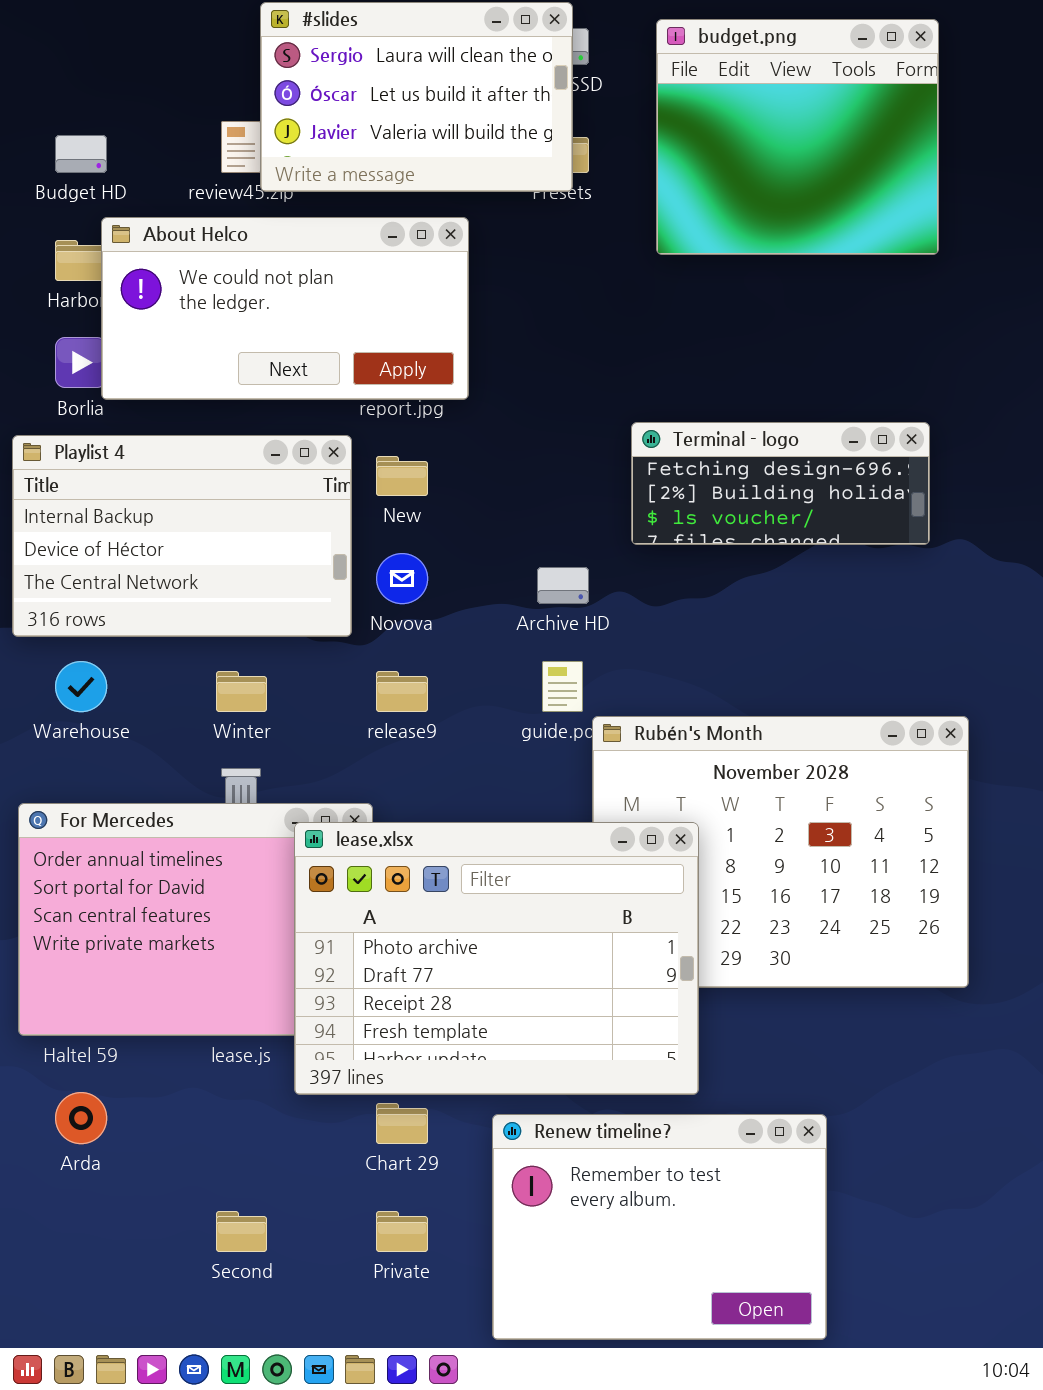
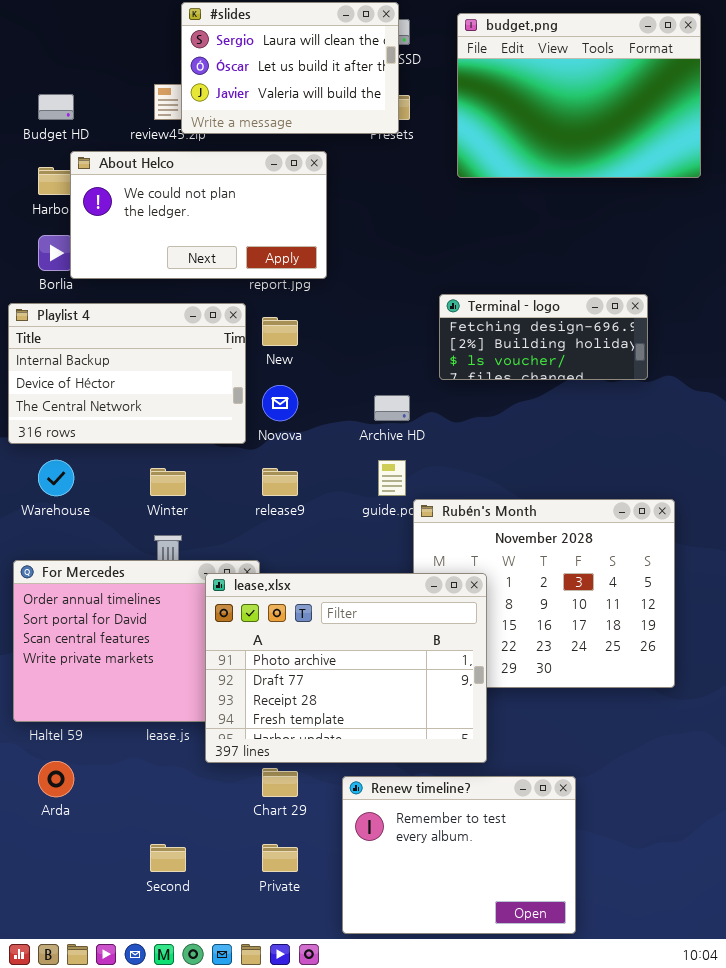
budget.png: [656,19,939,255] -> [457,13,701,178], resized

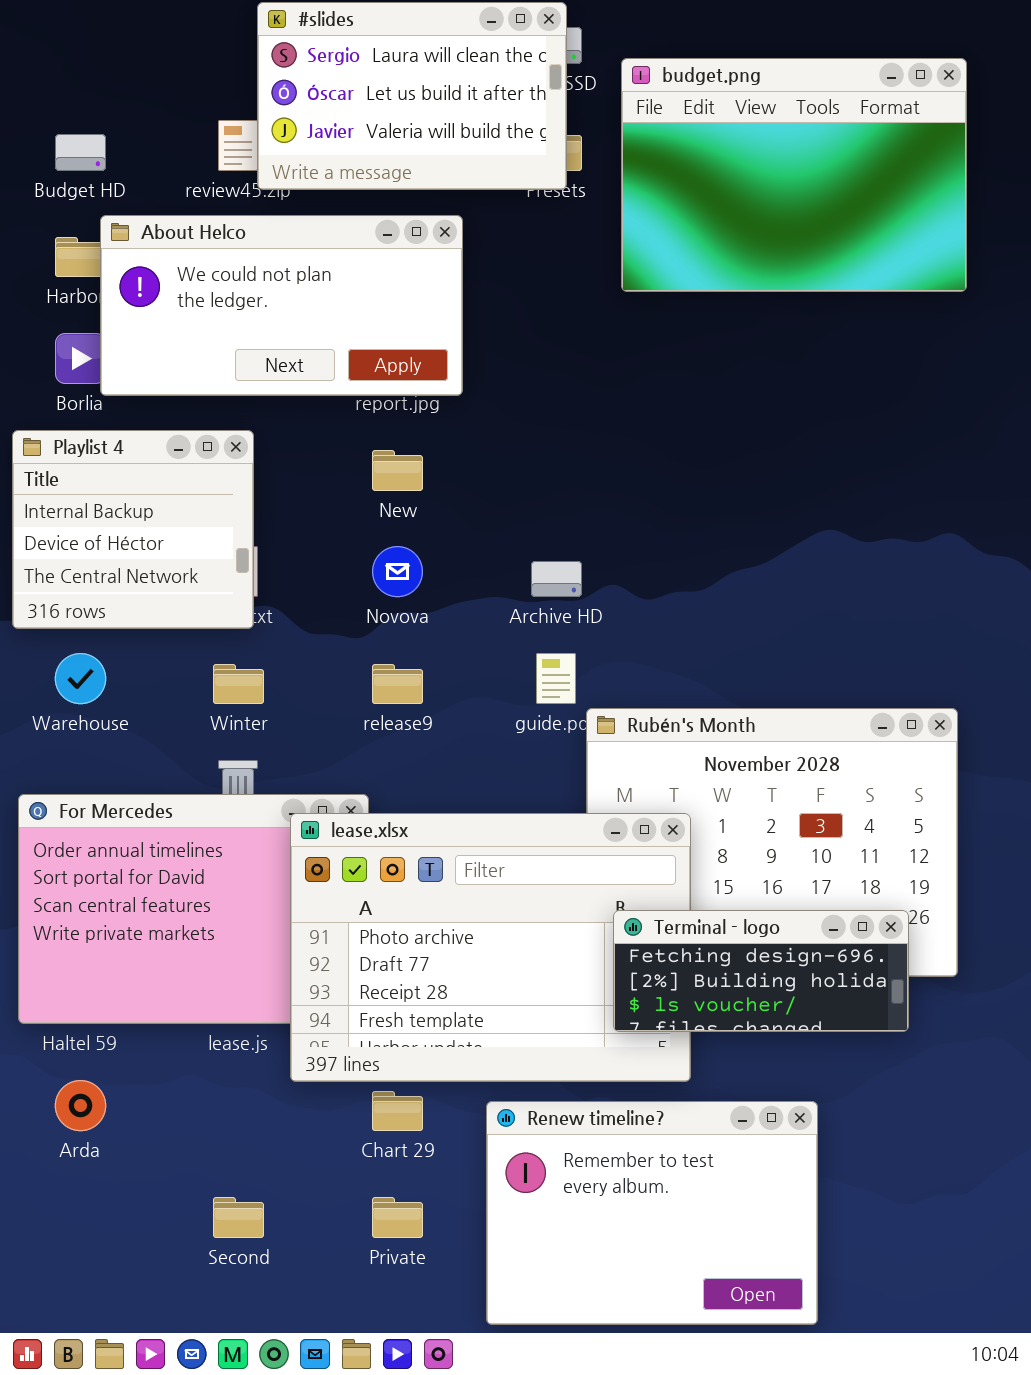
budget.png: [457,13,701,178] -> [621,58,967,292], moved
Terminal - logo: [439,294,648,380] -> [613,910,909,1032], moved
Playlist 4: [8,303,246,444] -> [12,430,254,629], resized

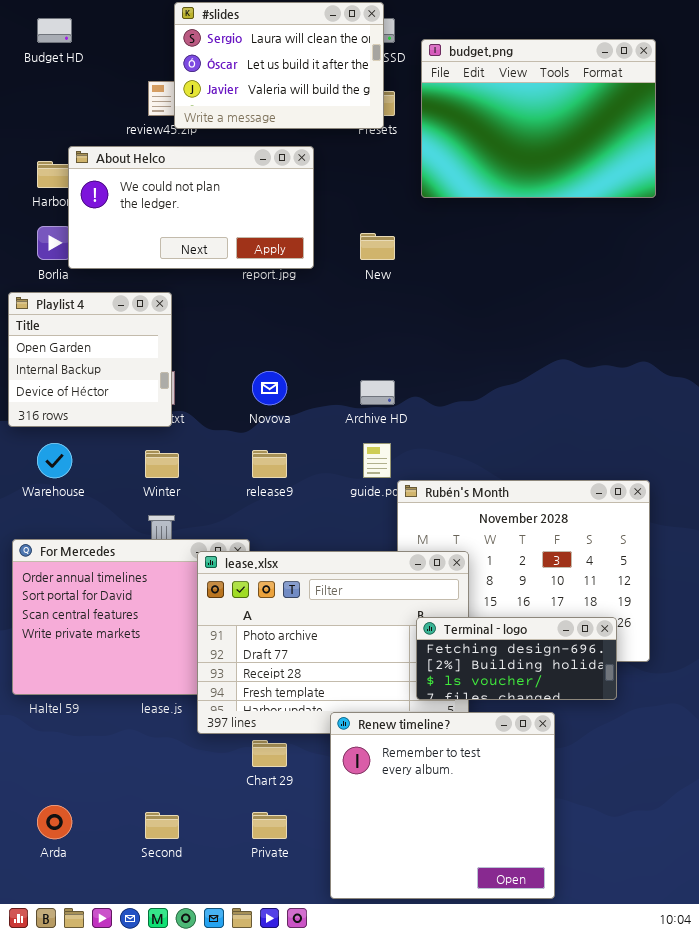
Budget HD: [55,134,106,171] -> [37,18,72,43], moved
Playlist 4: [12,430,254,629] -> [8,292,172,427], scrolled up 1 row
New: [372,450,423,491] -> [360,233,395,260], moved
Arda: [55,1080,106,1131] -> [37,805,72,839], moved
Renew timeline?: [486,1101,818,1325] -> [330,712,555,899], resized

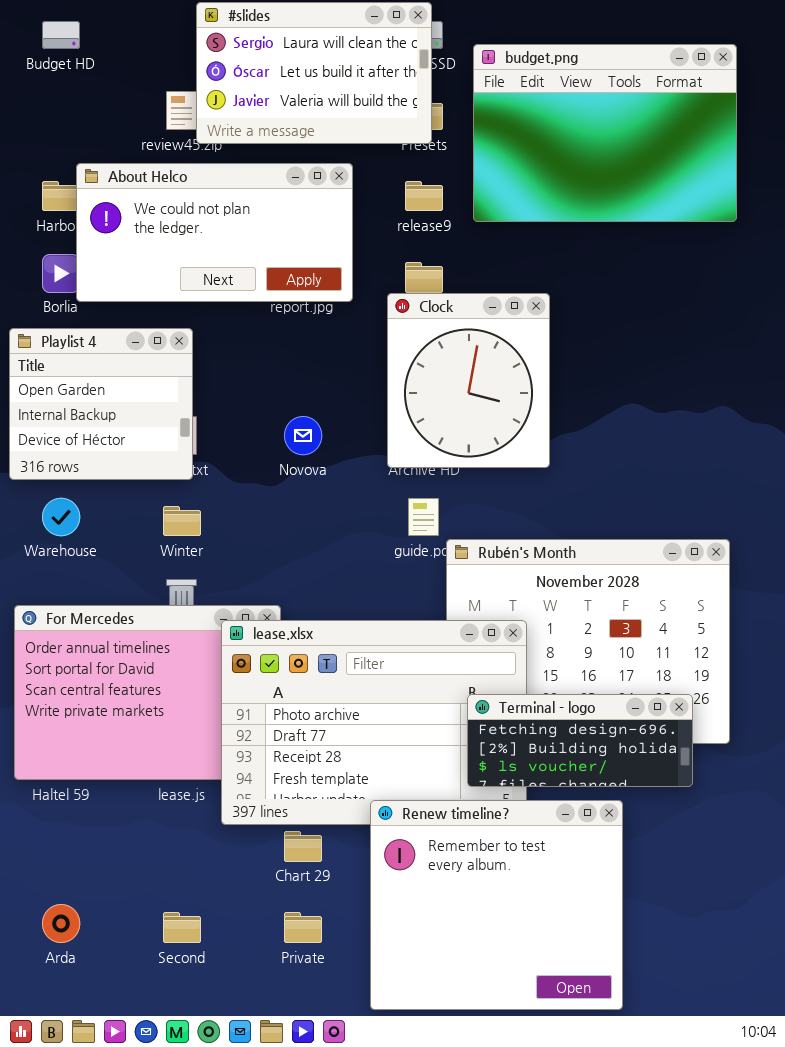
Clock: none -> [387,293,550,468], opened
release9: [252,450,287,478] -> [405,181,443,211], moved

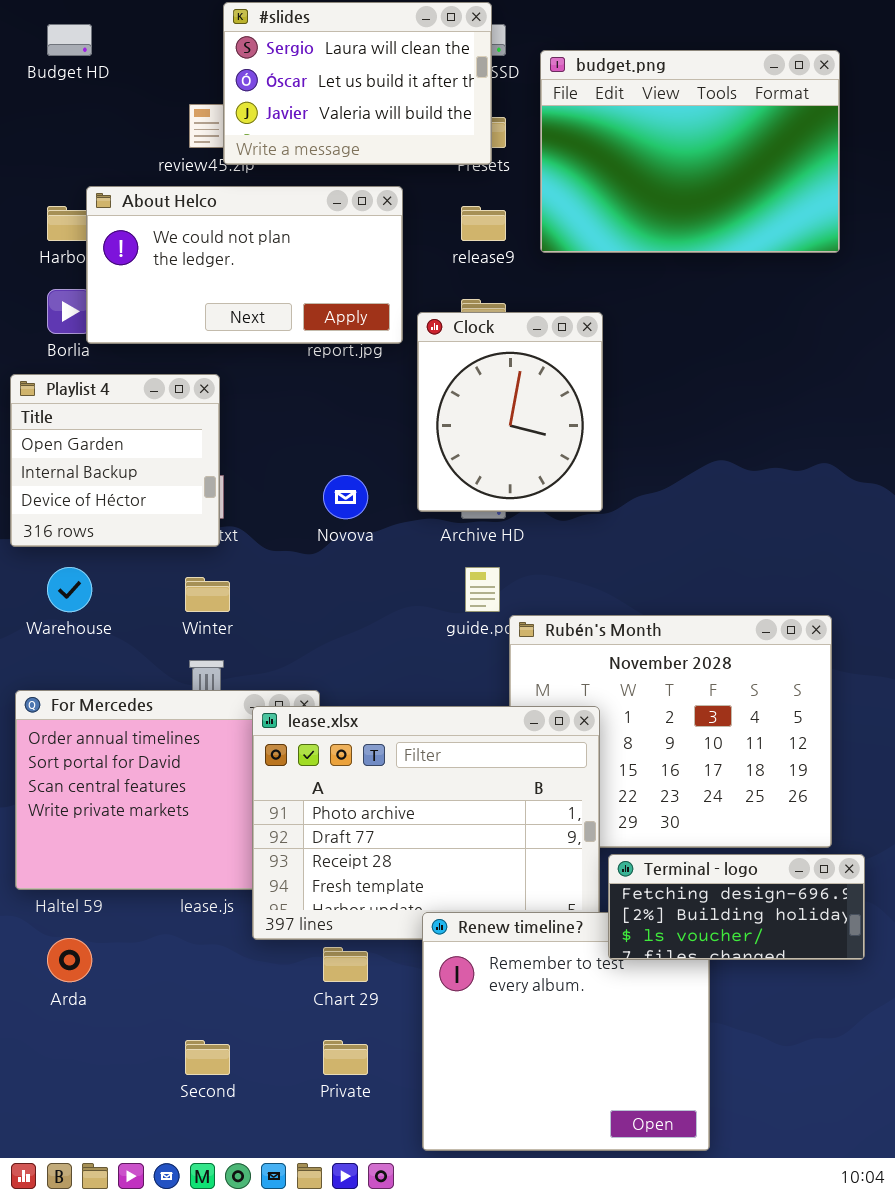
Clock: [387,293,550,468] -> [417,312,603,512], moved
Terminal - logo: [467,694,693,787] -> [608,854,865,960], moved
Arda: [42,904,80,943] -> [47,938,92,982], moved

